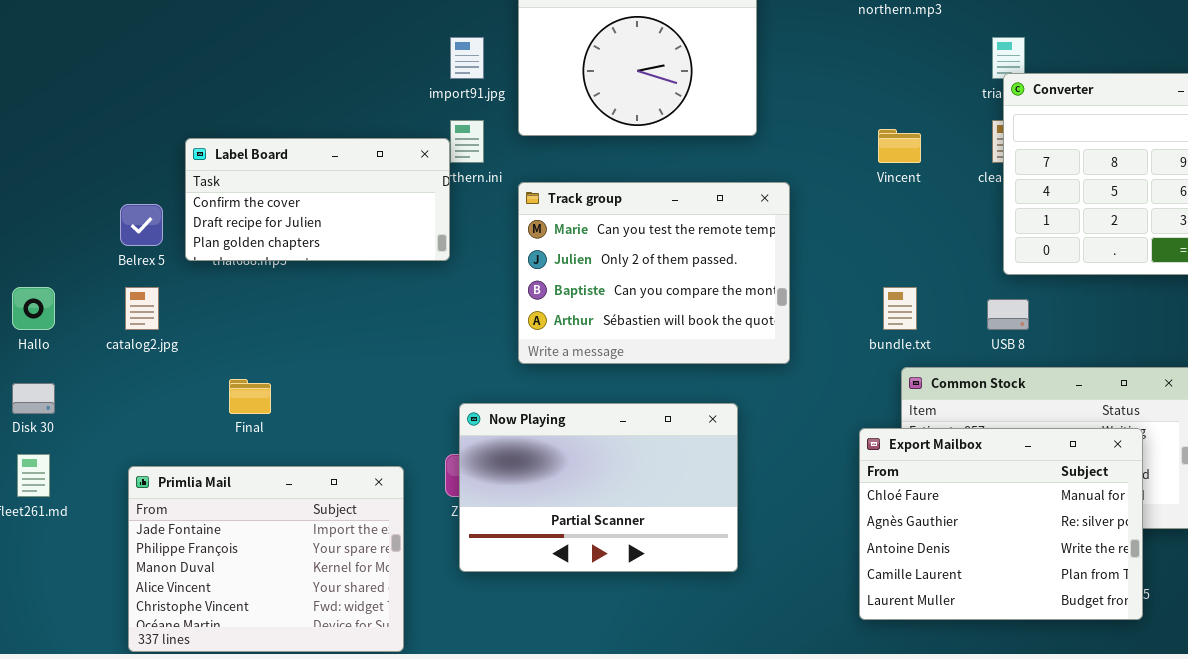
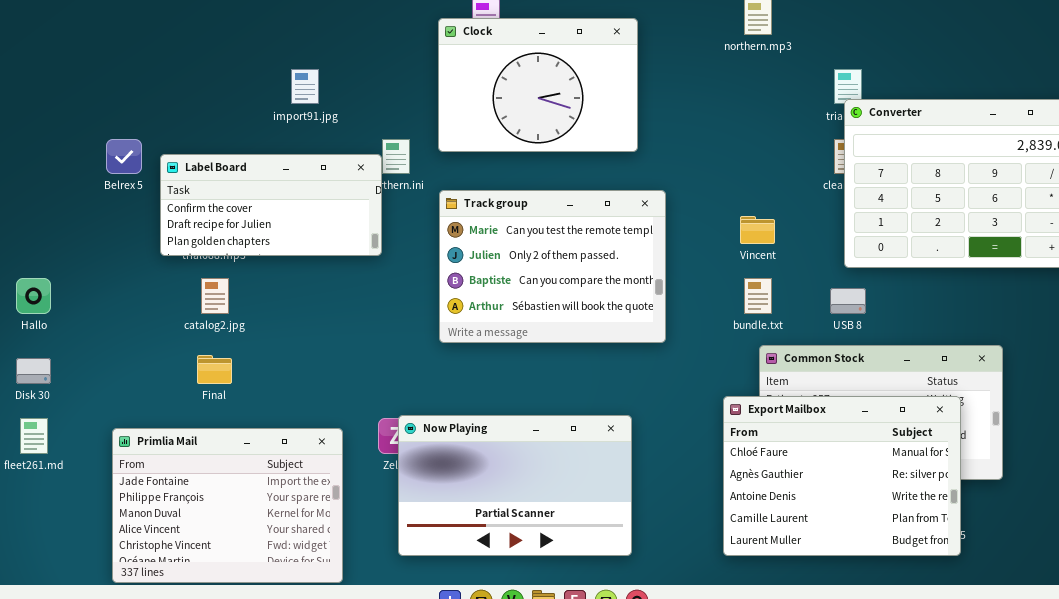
import91.jpg: [450,37,484,79] -> [291,69,319,104], moved
Vincent: [878,129,921,163] -> [740,216,775,244], moved
Belrex 5: [120,204,163,246] -> [106,139,142,174], moved
catalog2.jpg: [125,287,159,330] -> [201,278,229,314], moved
Now Playing: [459,403,738,572] -> [398,415,632,556], moved

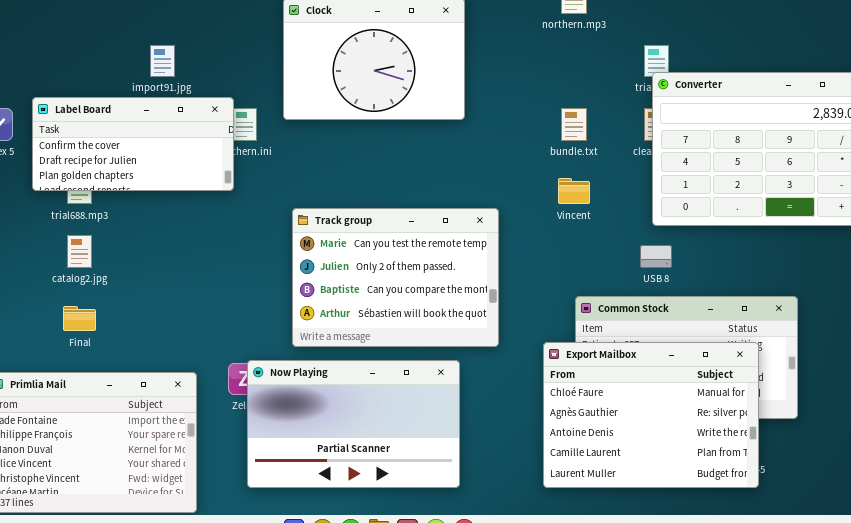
Label Board: [160,154,382,256] -> [32,97,234,191], moved
Track group: [439,190,666,343] -> [292,208,499,347], moved
bundle.txt: [744,278,772,314] -> [561,108,587,141], moved

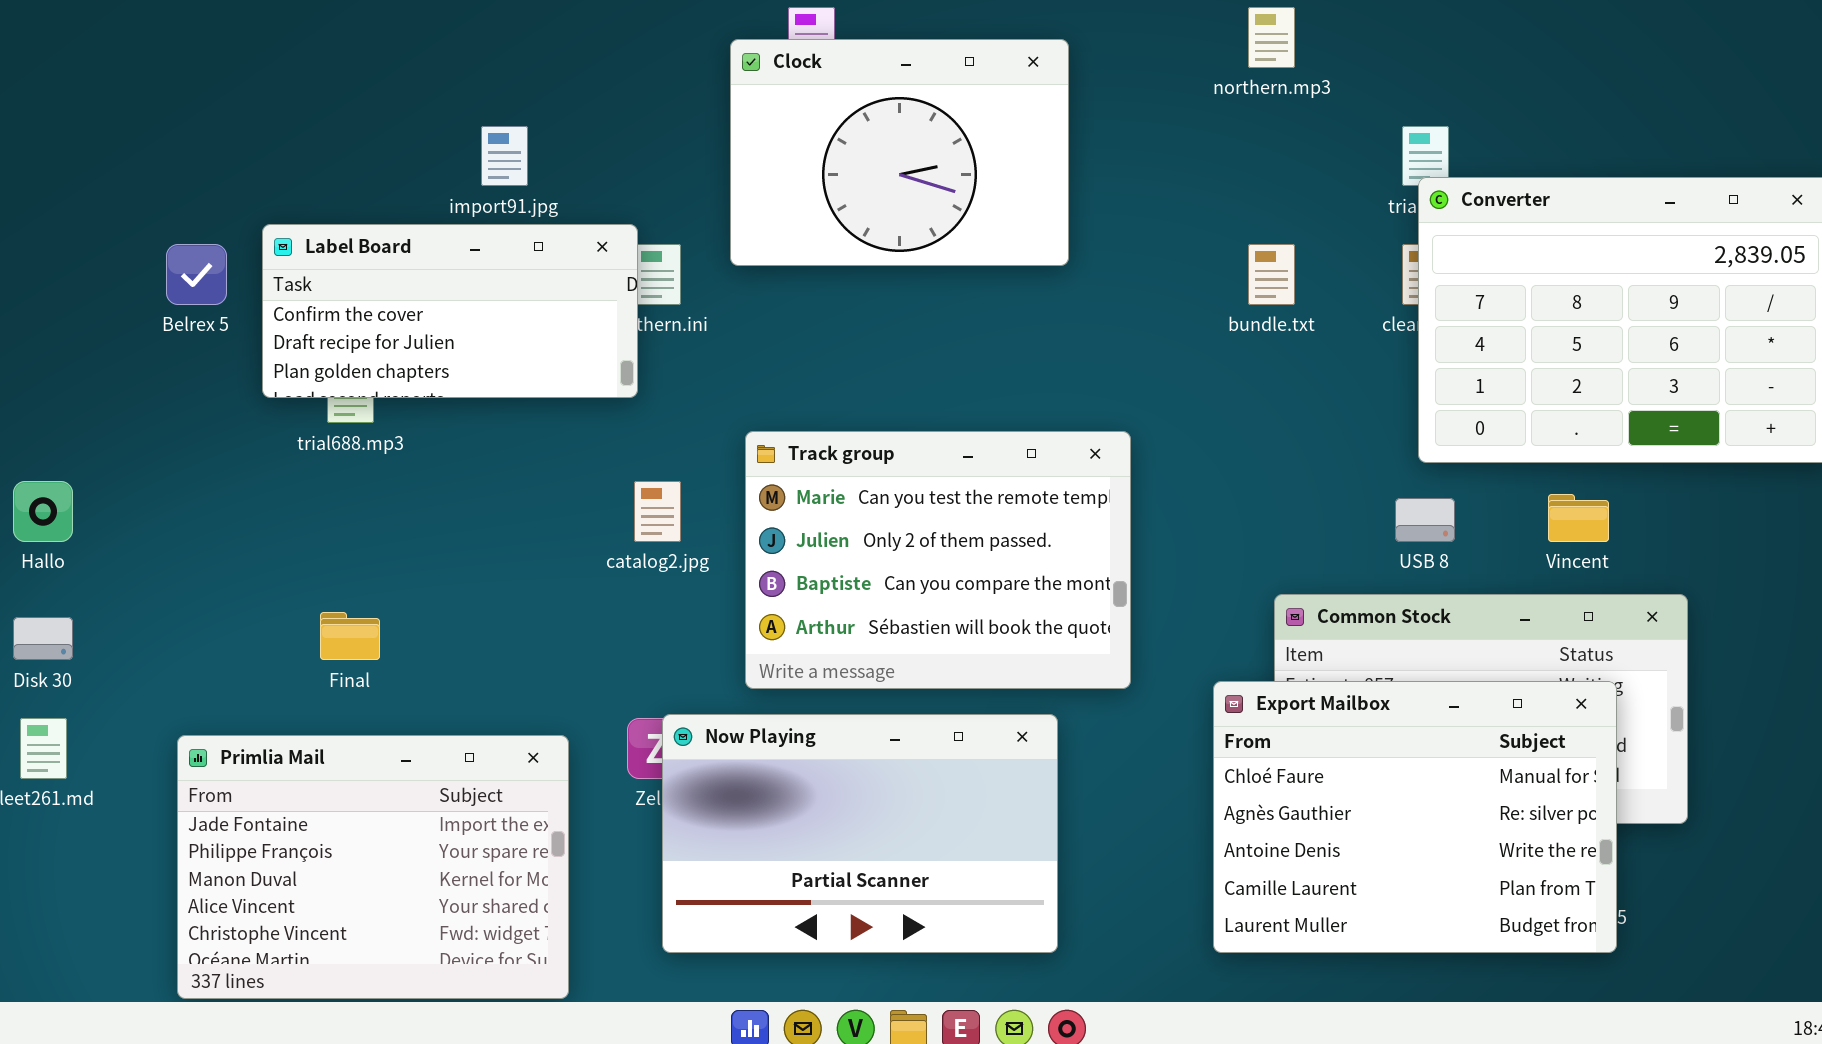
Vincent: [558,178,590,204] -> [1548,494,1609,542], moved
catalog2.jpg: [67,235,92,268] -> [634,481,681,542], moved

